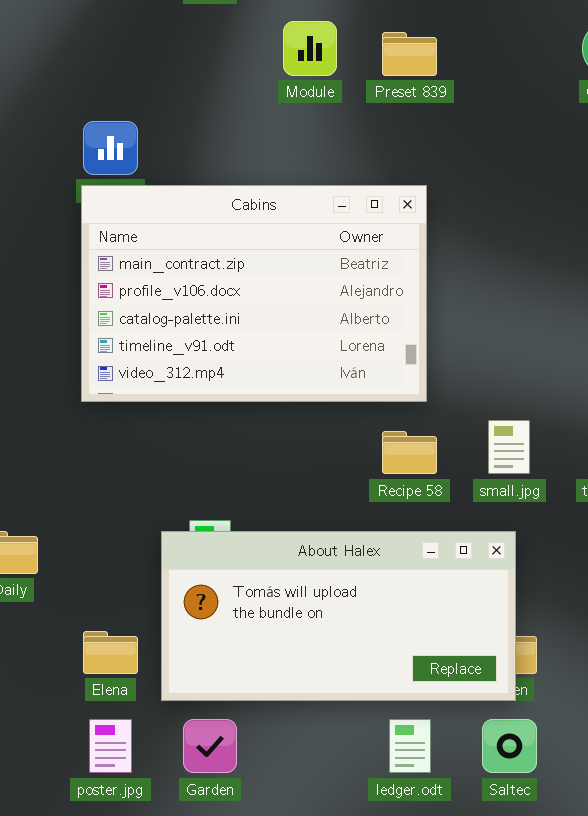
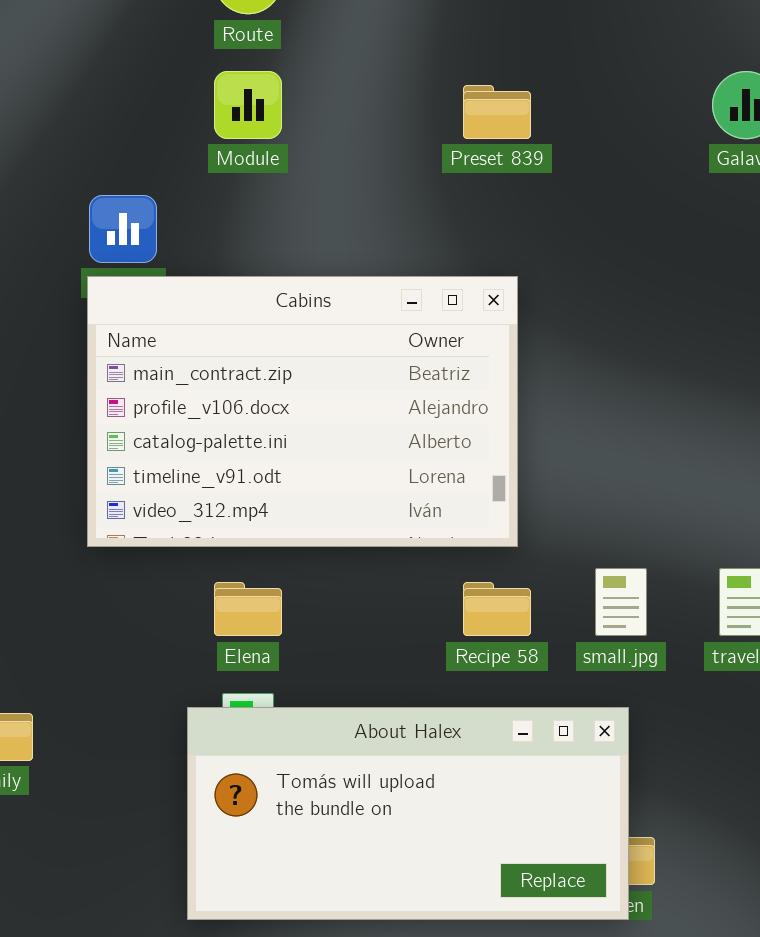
Module: [283,21,337,76] -> [214,71,282,139], moved
Elena: [83,631,138,674] -> [214,582,282,636], moved

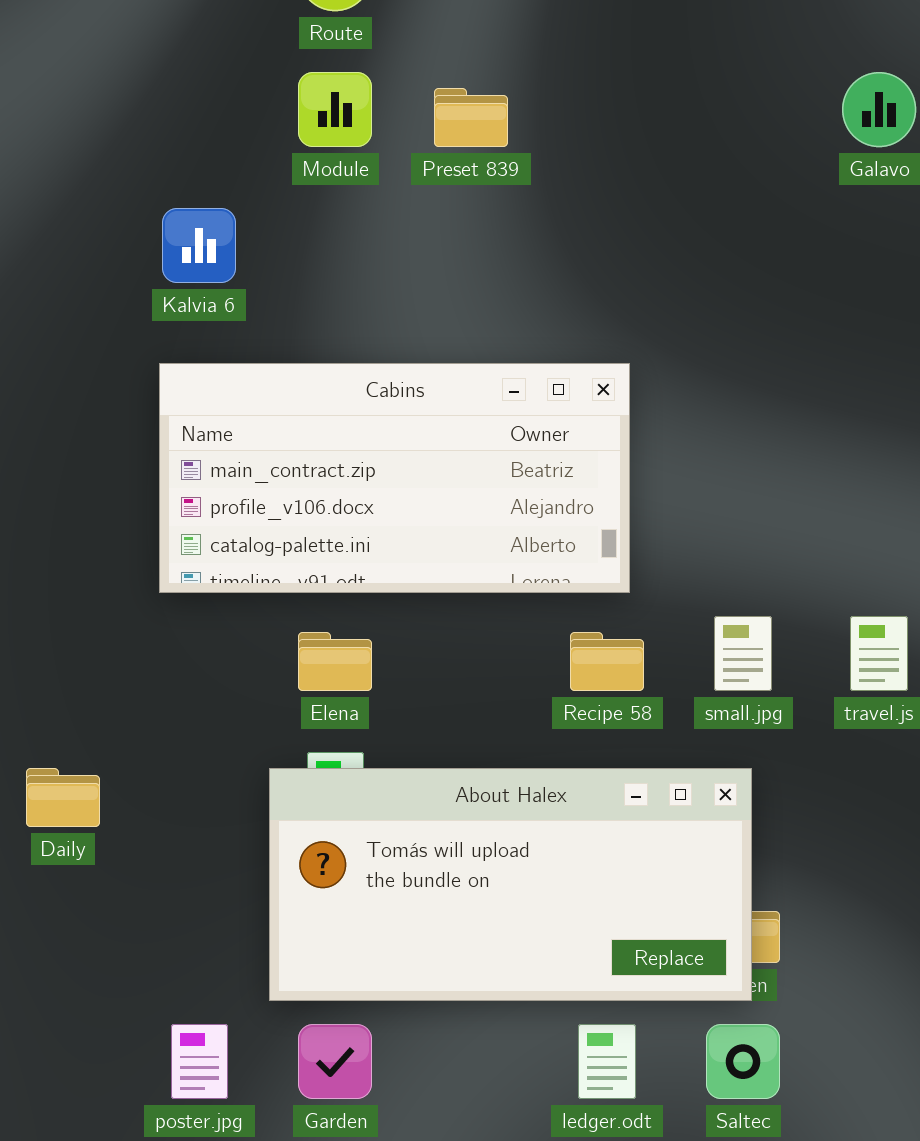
Preset 839: [463,85,531,139] -> [434,88,508,147], moved
Cabins: [87,276,518,547] -> [159,363,630,593], resized

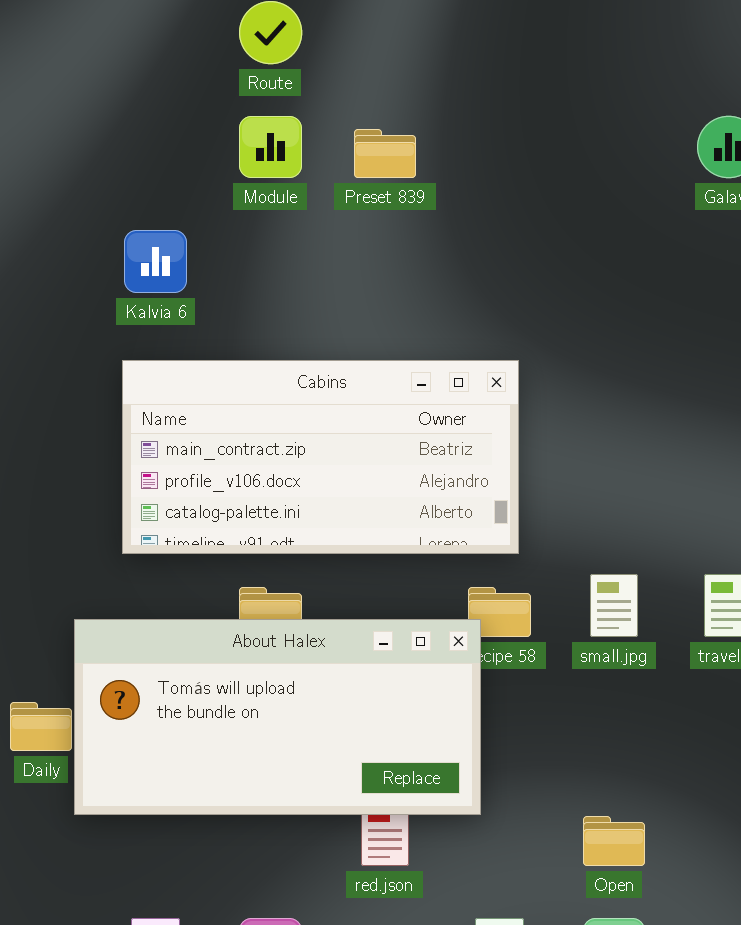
About Halex: [269,768,752,1001] -> [74,619,481,815], moved

